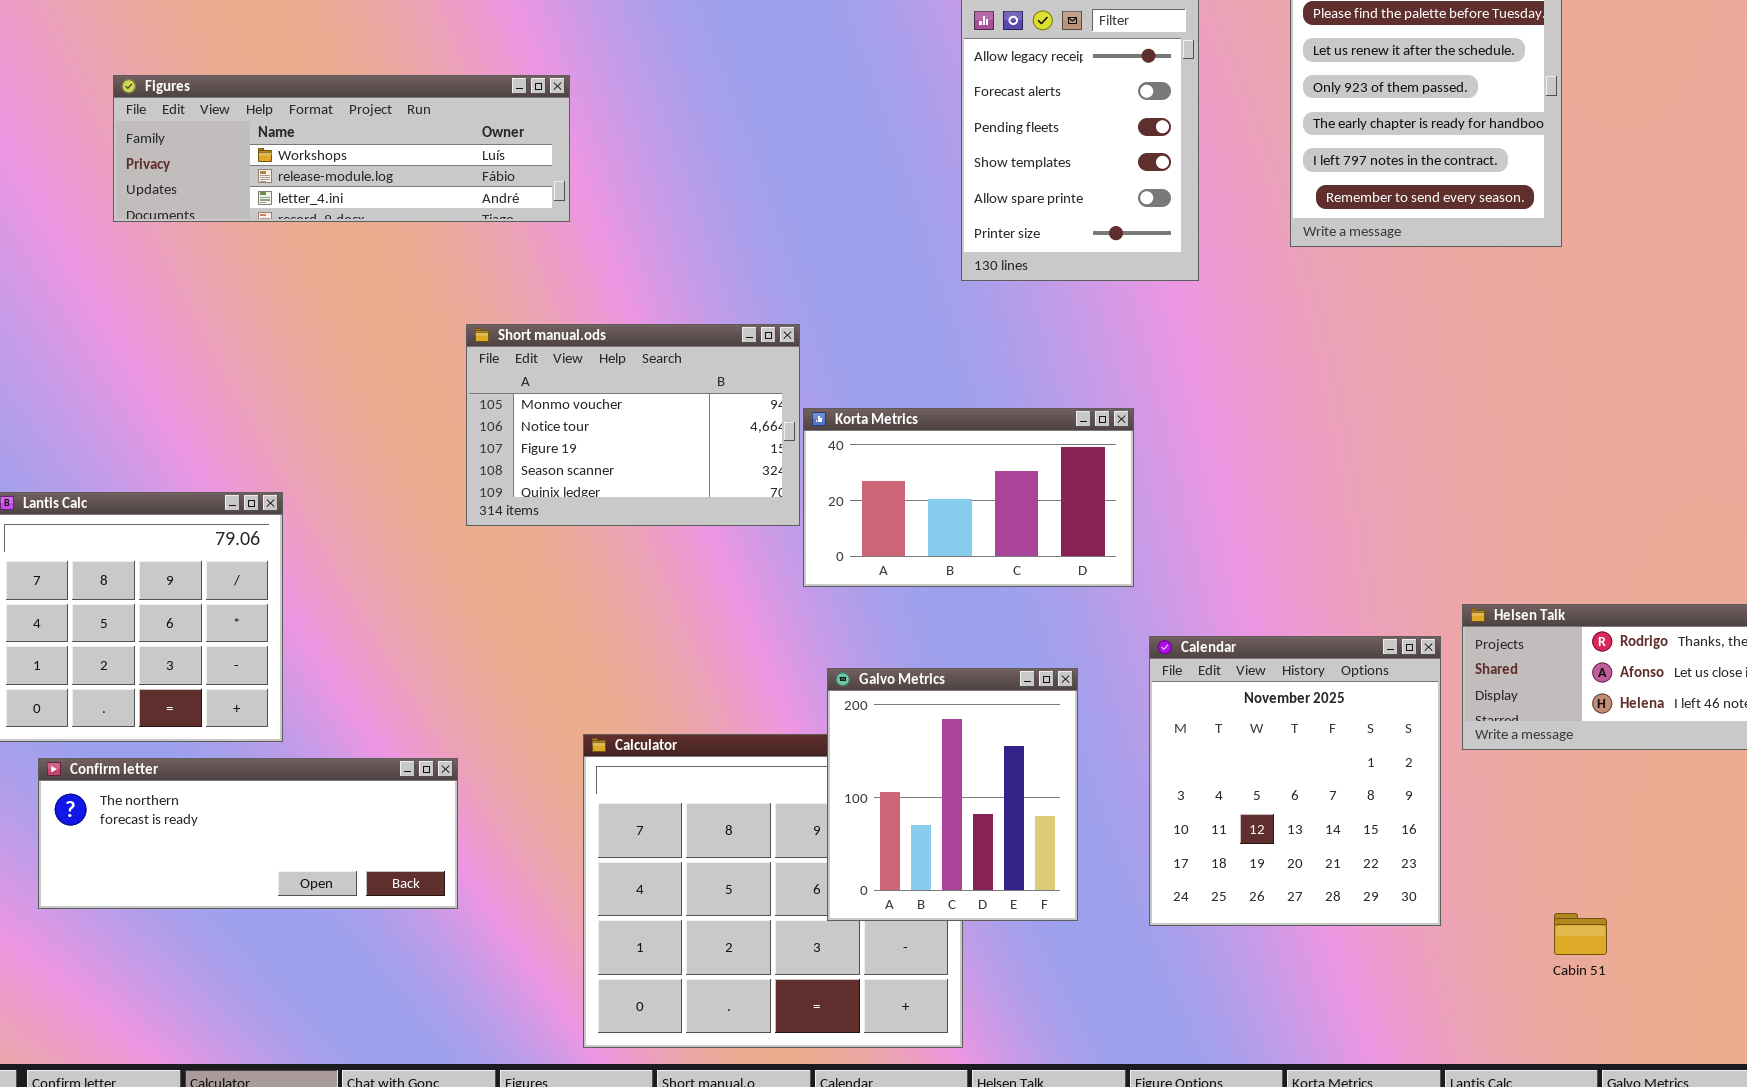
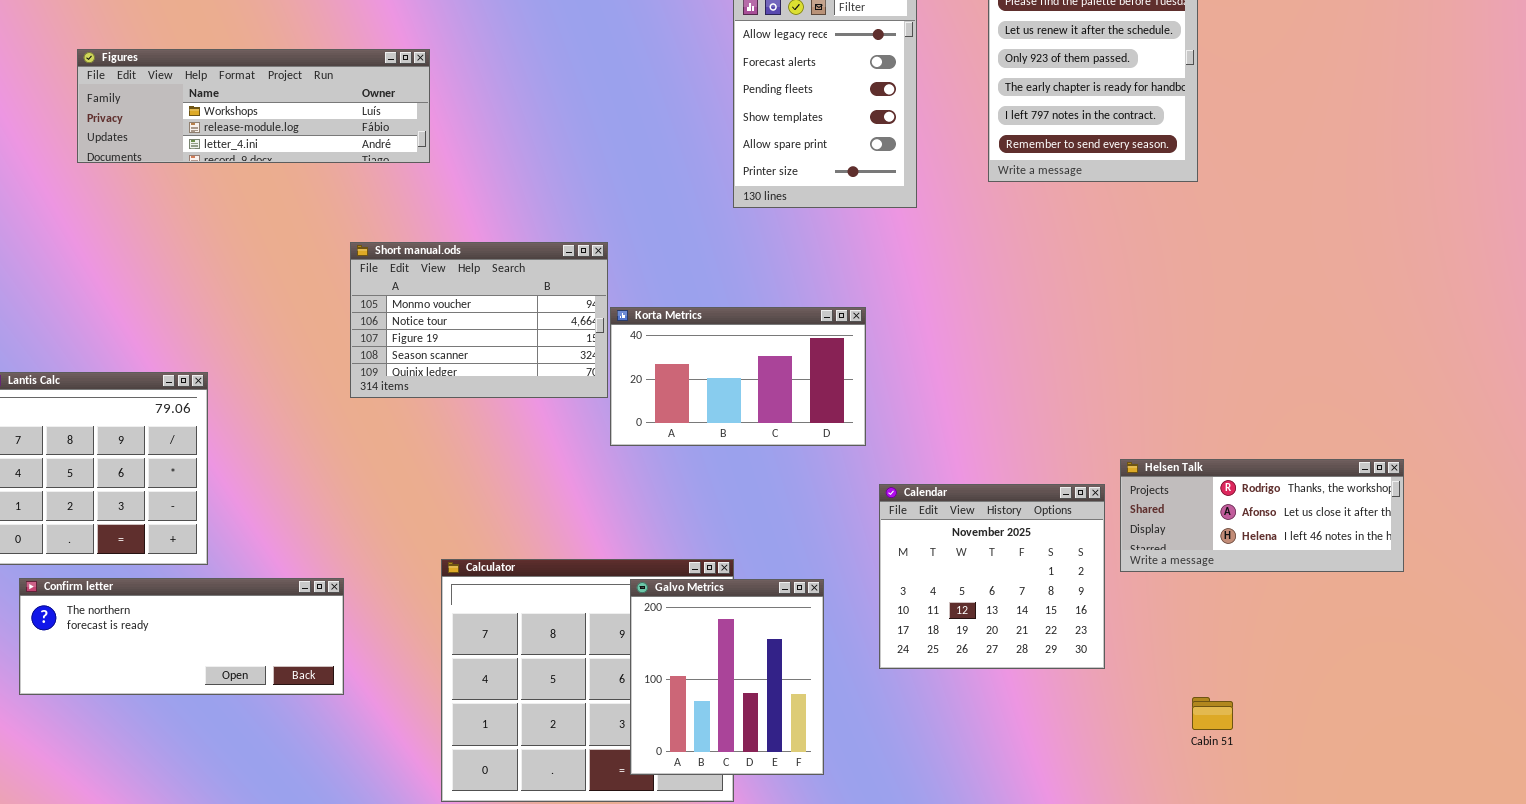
Calendar: [1149,636,1441,926] -> [879,484,1105,669], resized
Galvo Metrics: [827,668,1078,921] -> [630,579,824,775], moved

